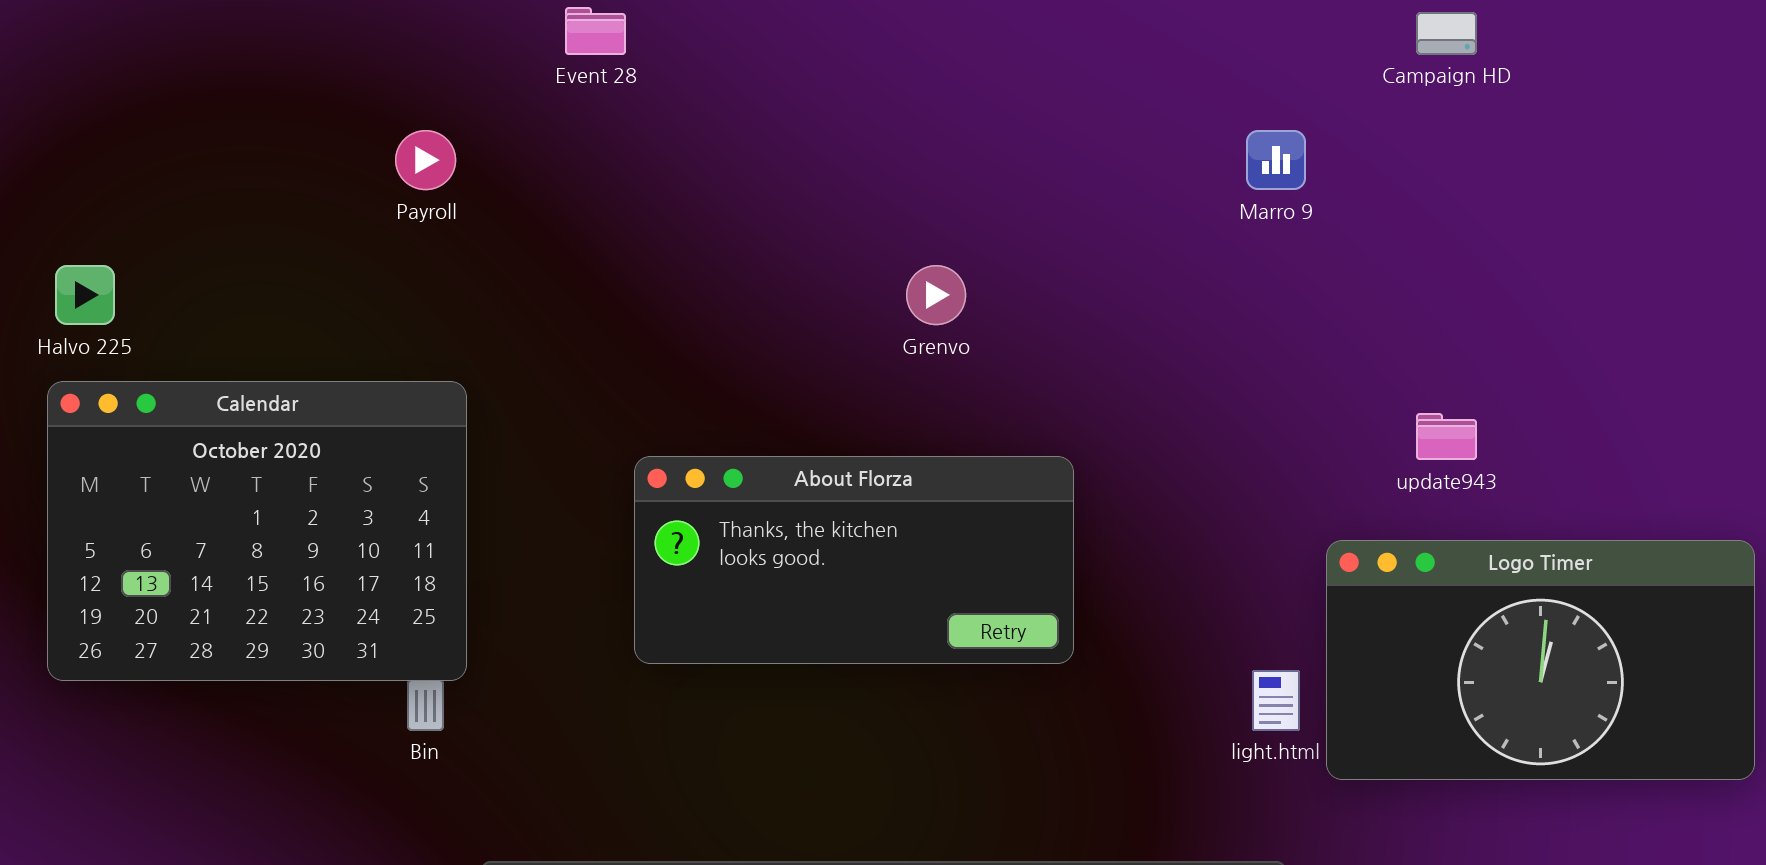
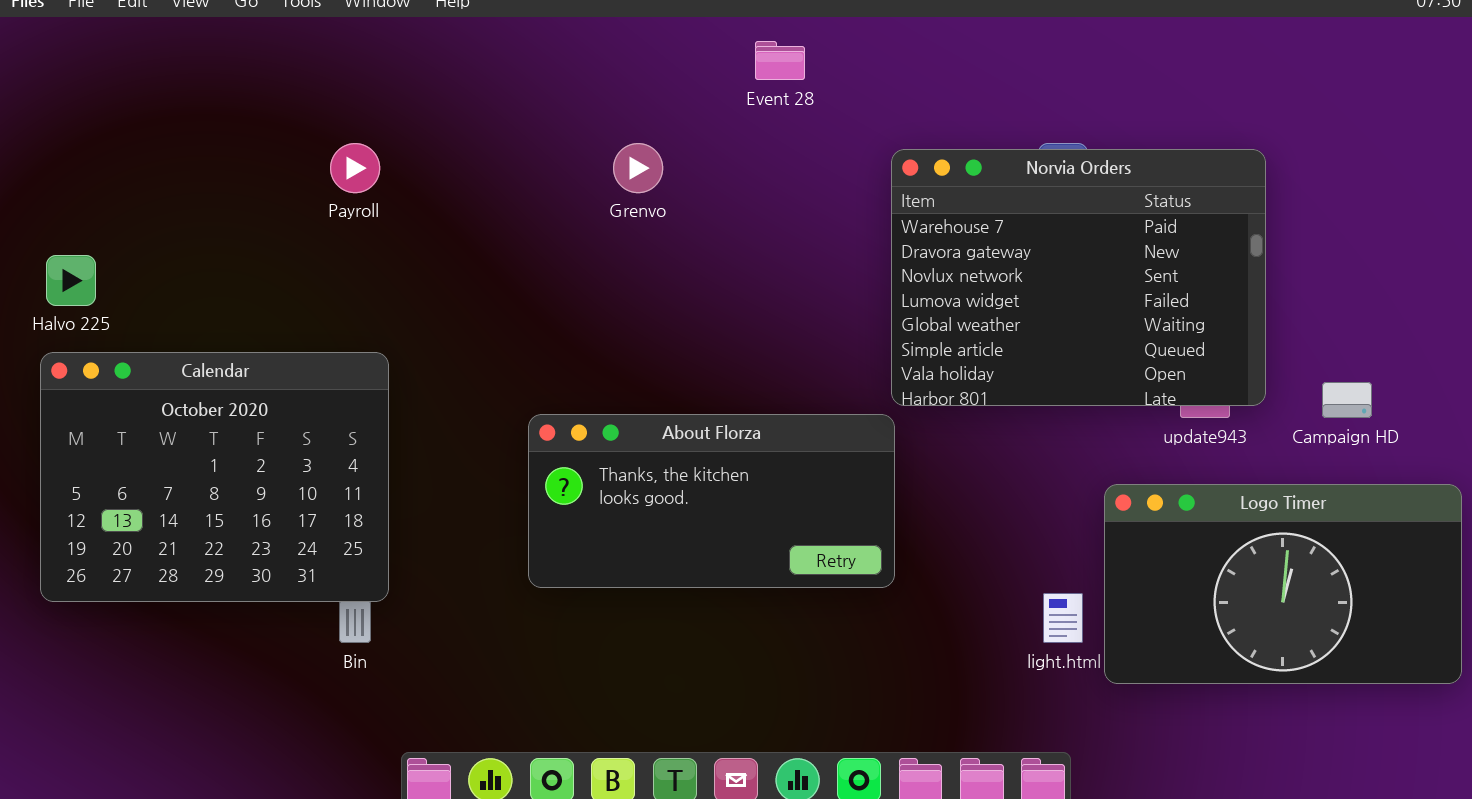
Event 28: [565,7,626,55] -> [755,41,805,80], moved
Campaign HD: [1416,12,1477,55] -> [1322,382,1372,418], moved
Norvia Orders: none -> [891,149,1266,406], opened
Grenvo: [906,265,966,325] -> [613,143,663,193], moved

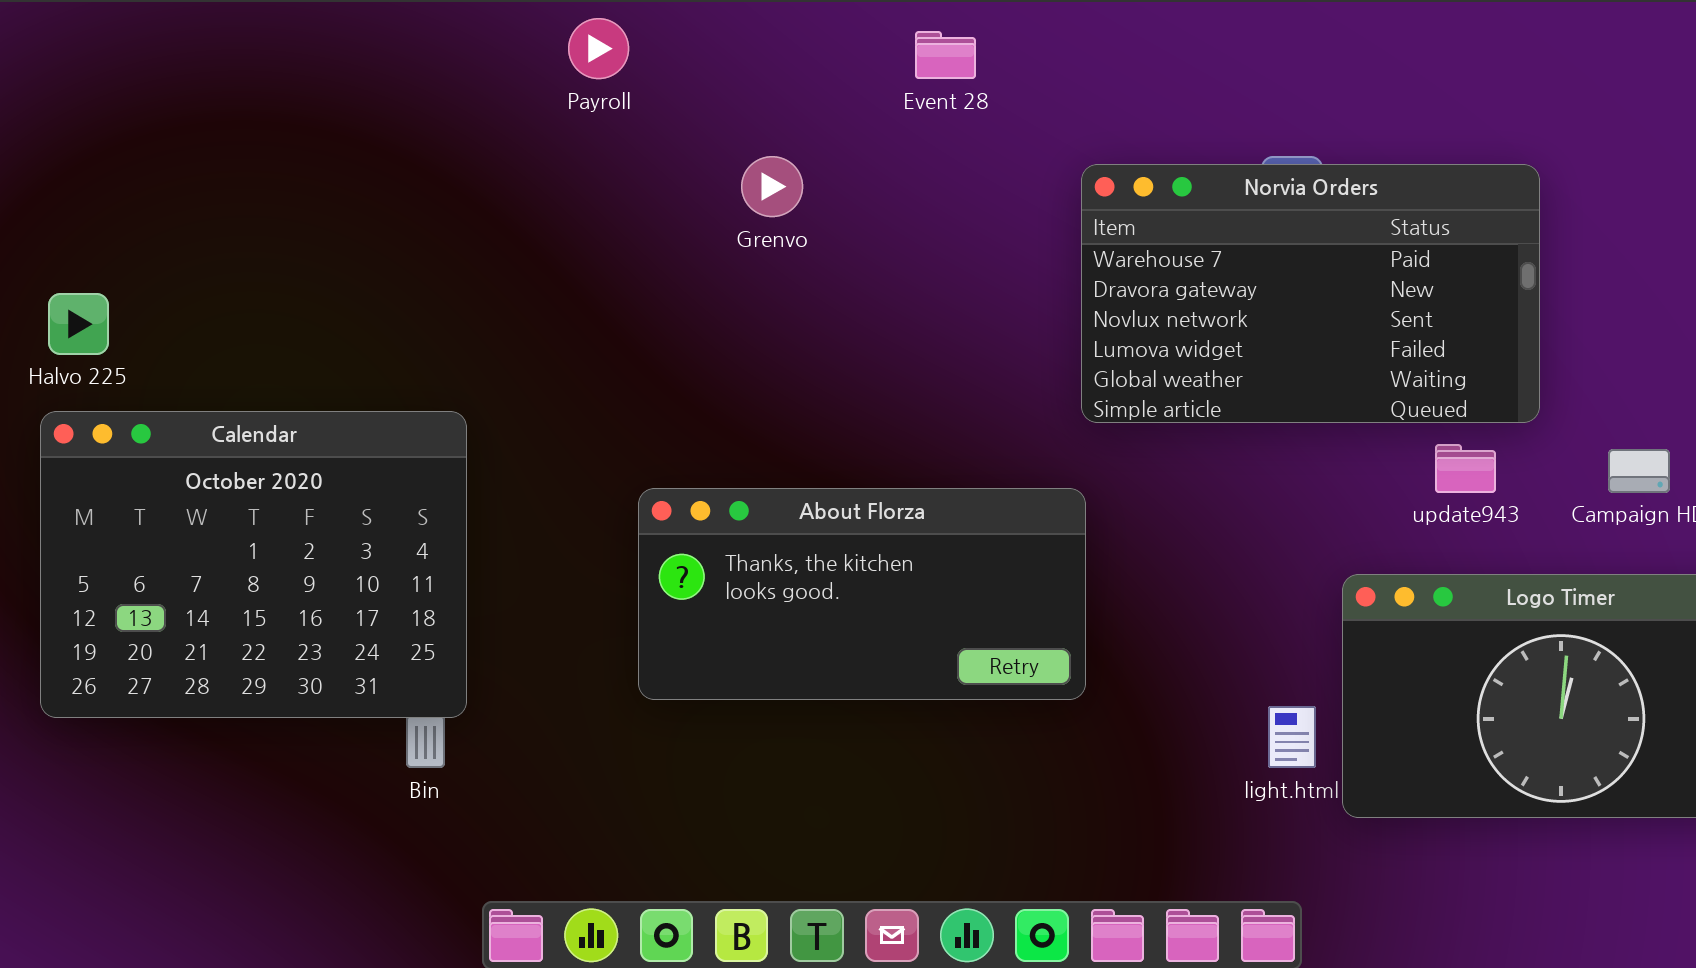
Payroll: [330,143,380,193] -> [568,18,629,79], moved
Norvia Orders: [891,149,1266,406] -> [1081,164,1540,423], resized

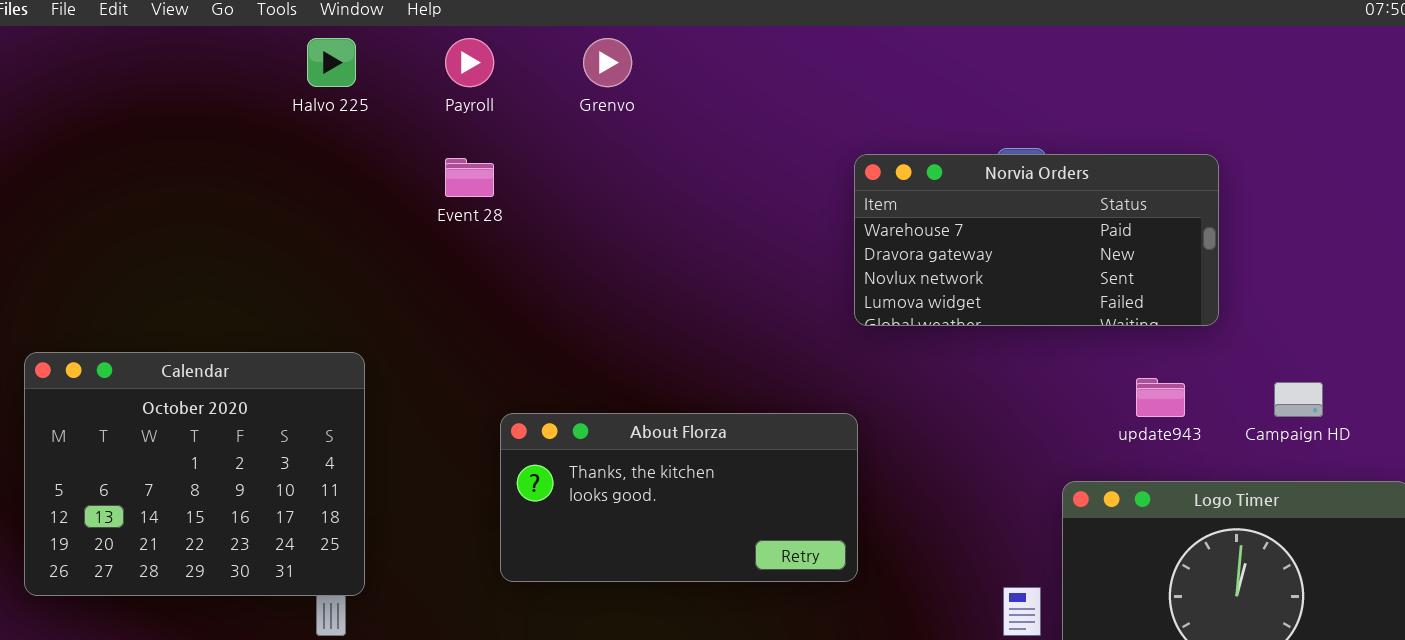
Event 28: [915,31,976,79] -> [445,158,494,197], moved
Grenvo: [741,156,803,217] -> [583,38,632,87], moved
Norvia Orders: [1081,164,1540,423] -> [854,154,1219,326], resized
Halvo 225: [48,293,109,355] -> [307,38,356,87], moved

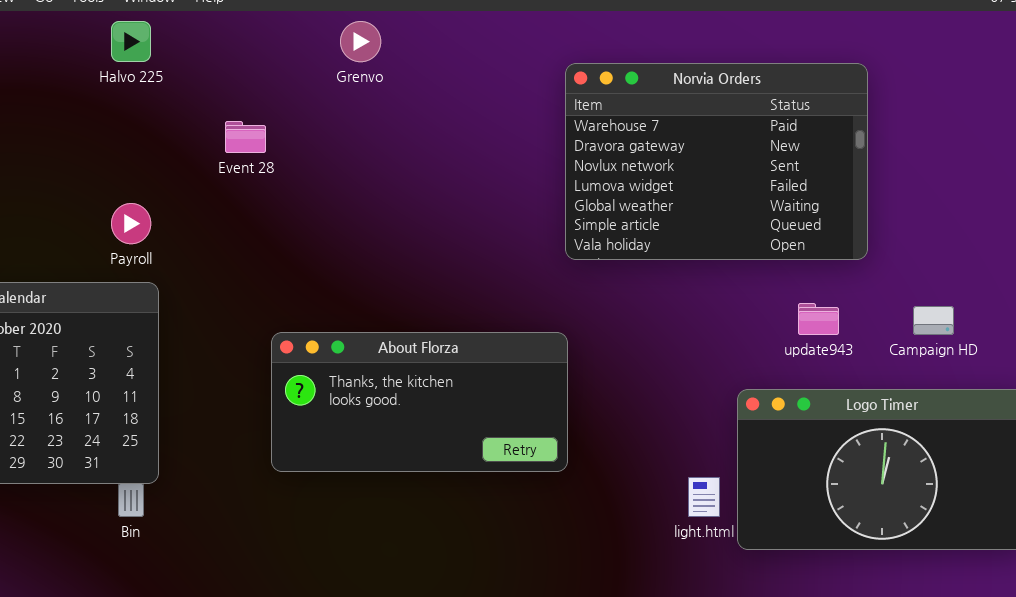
Payroll: [445,38,494,87] -> [111,203,151,244], moved
Norvia Orders: [854,154,1219,326] -> [565,63,868,260], resized

